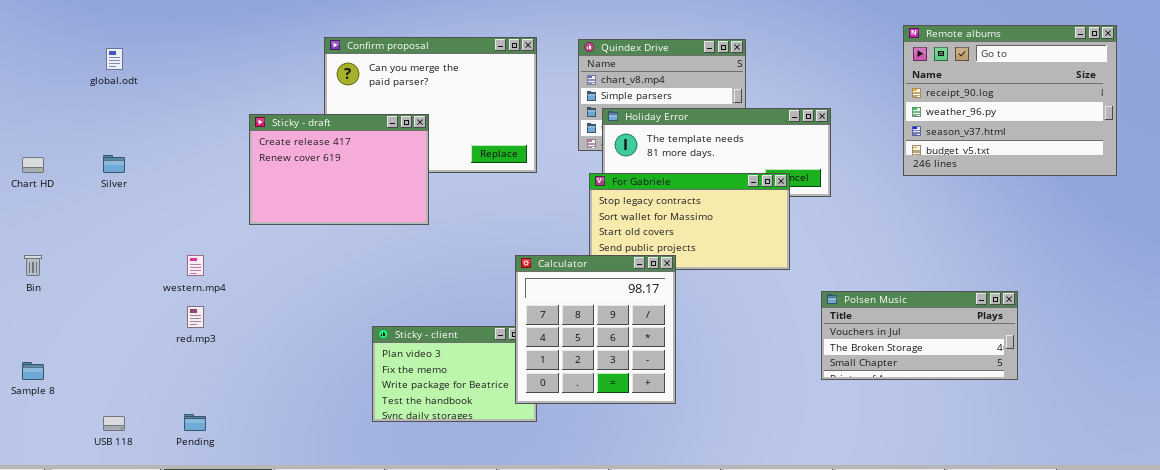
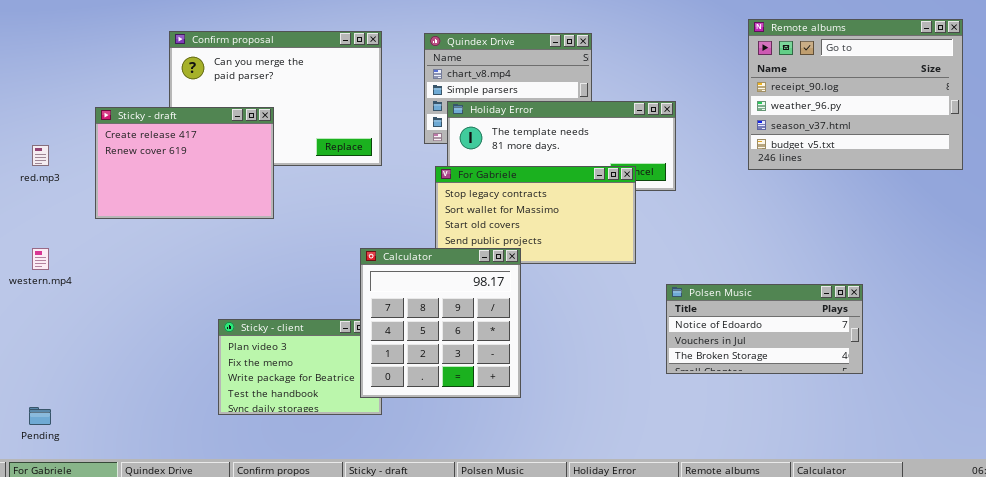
Polsen Music: [821,291,1018,380] -> [666,284,863,374], scrolled up 1 row
red.mp3: [187,306,204,328] -> [32,145,49,166], moved

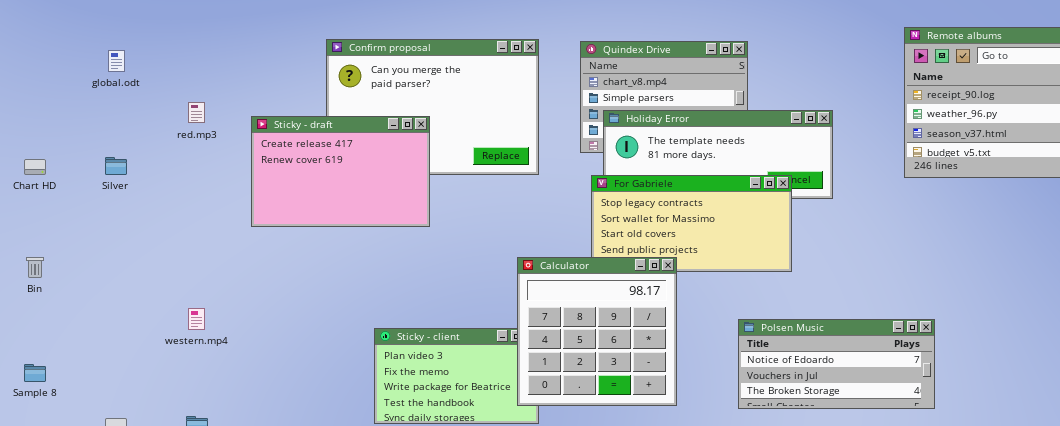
red.mp3: [32,145,49,166] -> [188,102,205,123], moved
western.mp4: [32,248,49,270] -> [188,308,205,330], moved
Polsen Music: [666,284,863,374] -> [738,319,935,409], moved

